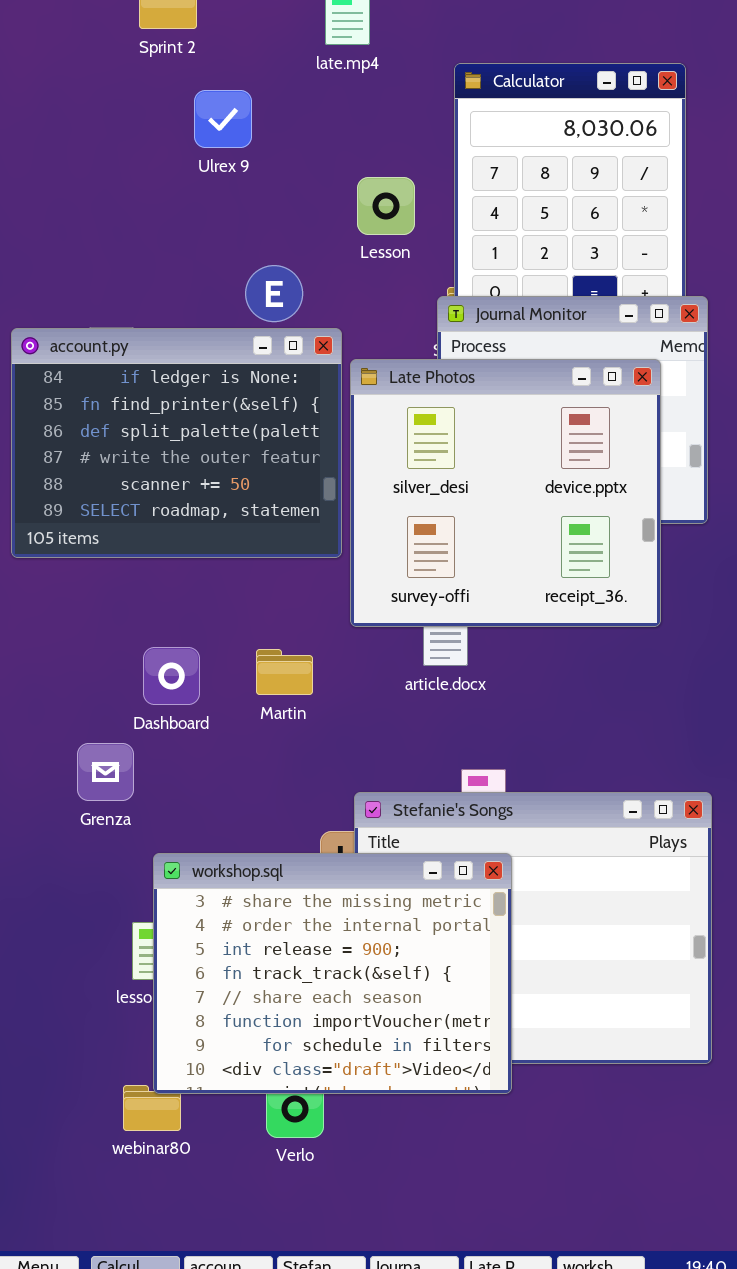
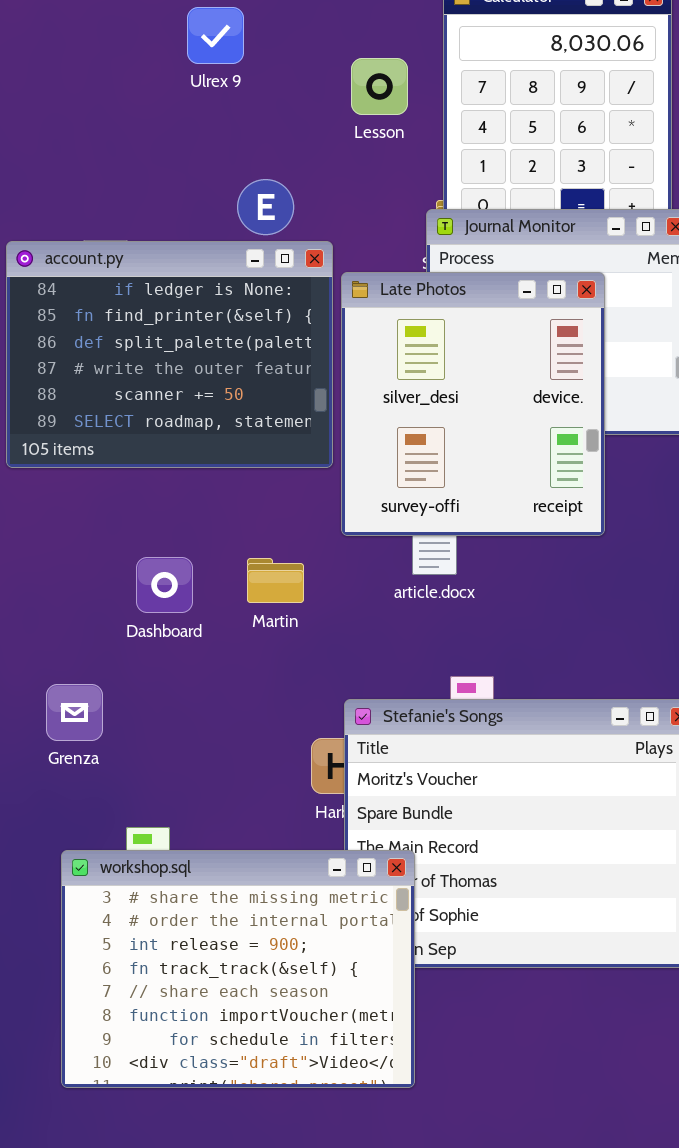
Lesson: [357,177,415,235] -> [351,58,408,115], moved
Late Photos: [350,359,661,627] -> [341,272,605,536], resized
Grenza: [77,743,134,801] -> [46,684,103,741], moved
workshop.sql: [153,853,512,1094] -> [61,850,415,1088], moved

